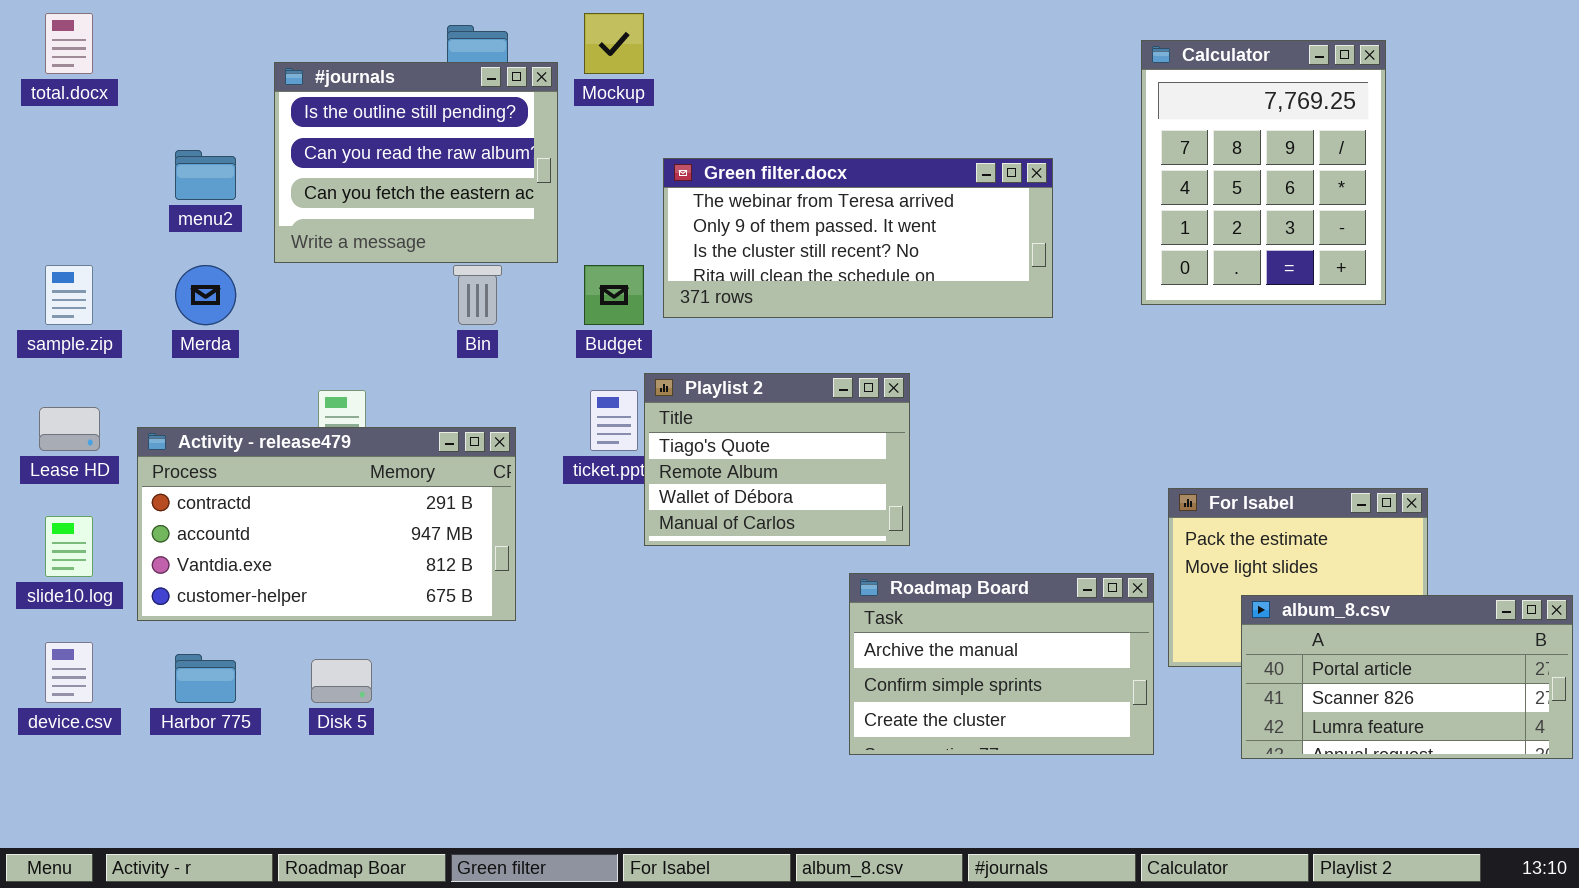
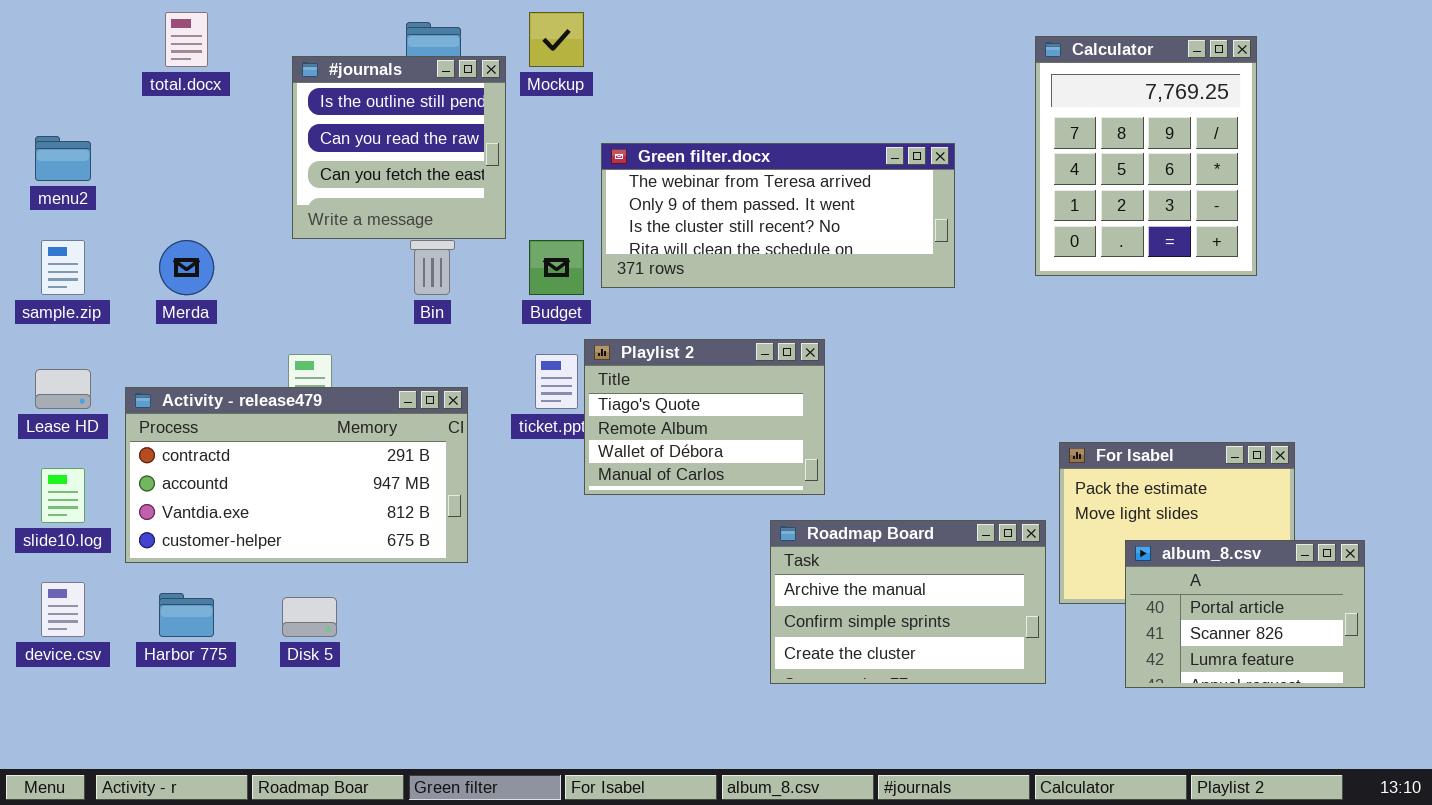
total.docx: [45,13,93,74] -> [165,12,208,67], moved
#journals: [274,62,558,263] -> [292,56,506,239], resized
menu2: [175,150,236,200] -> [35,136,91,181], moved
album_8.csv: [1241,595,1573,759] -> [1125,540,1365,688], resized

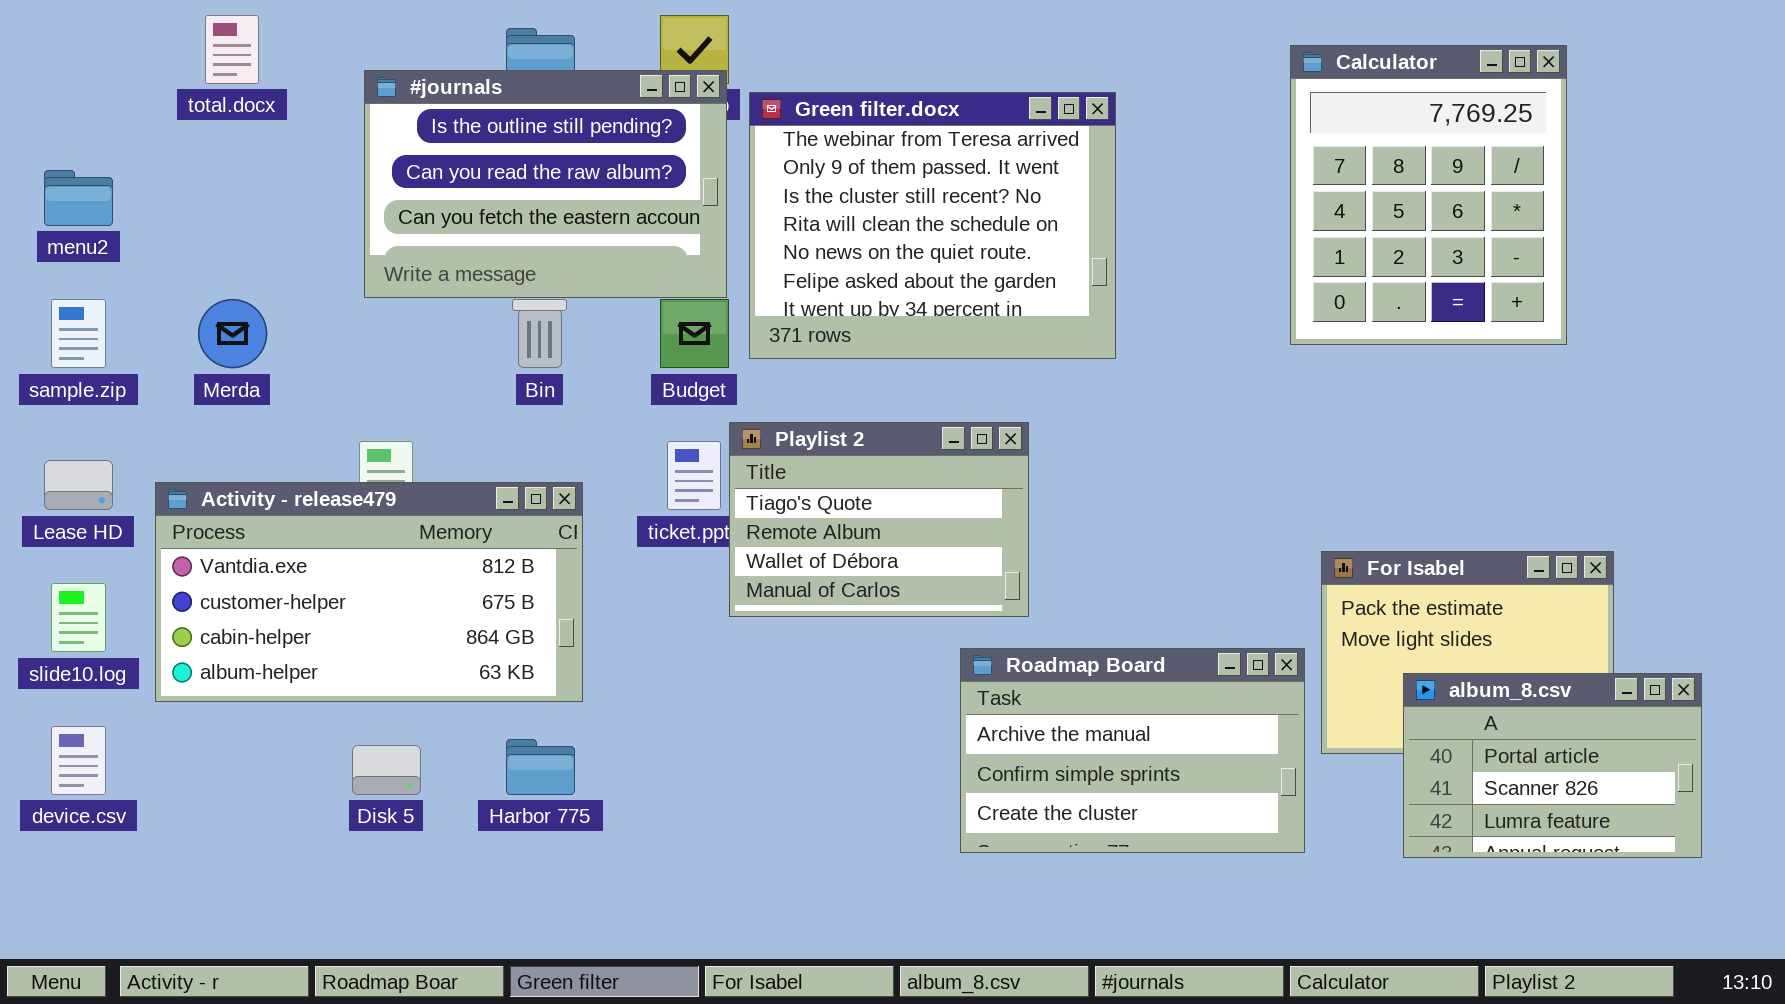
#journals: [292,56,506,239] -> [364,70,727,298], resized
Green filter.docx: [601,143,955,288] -> [749,92,1116,359], resized
Activity - release479: [125,387,468,563] -> [155,482,583,702], scrolled down 2 rows
Harbor 775: [159,593,214,637] -> [506,739,575,795], moved

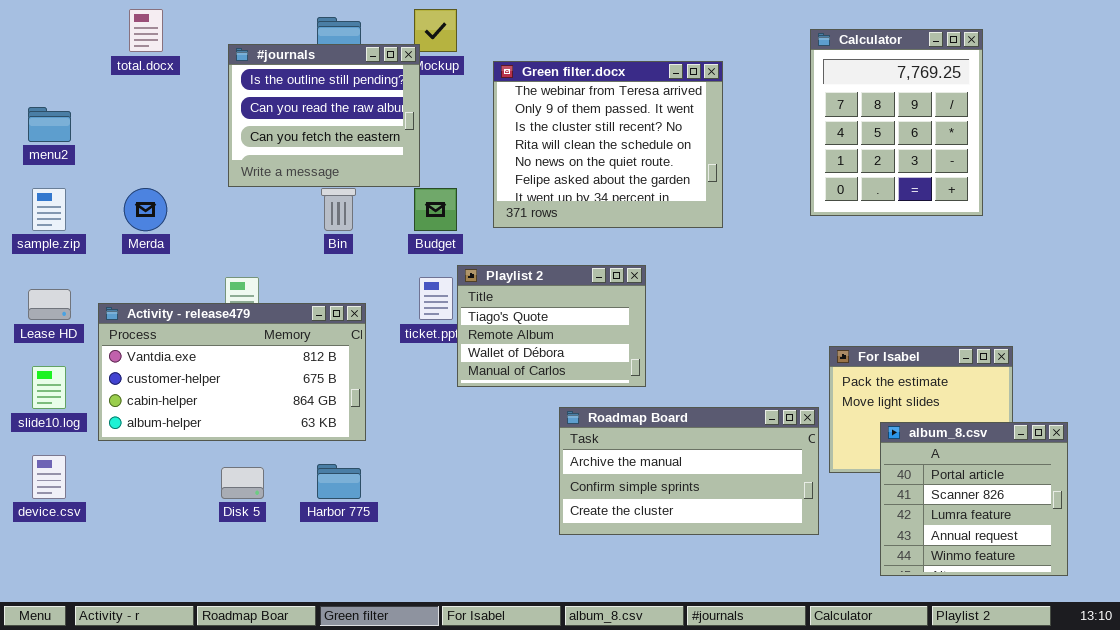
#journals: [364,70,727,298] -> [228,44,420,187], resized
Green filter.docx: [749,92,1116,359] -> [493,61,723,228], moved
Roadmap Board: [960,648,1305,853] -> [559,407,819,535], resized
album_8.csv: [1403,673,1702,858] -> [880,422,1068,576], resized

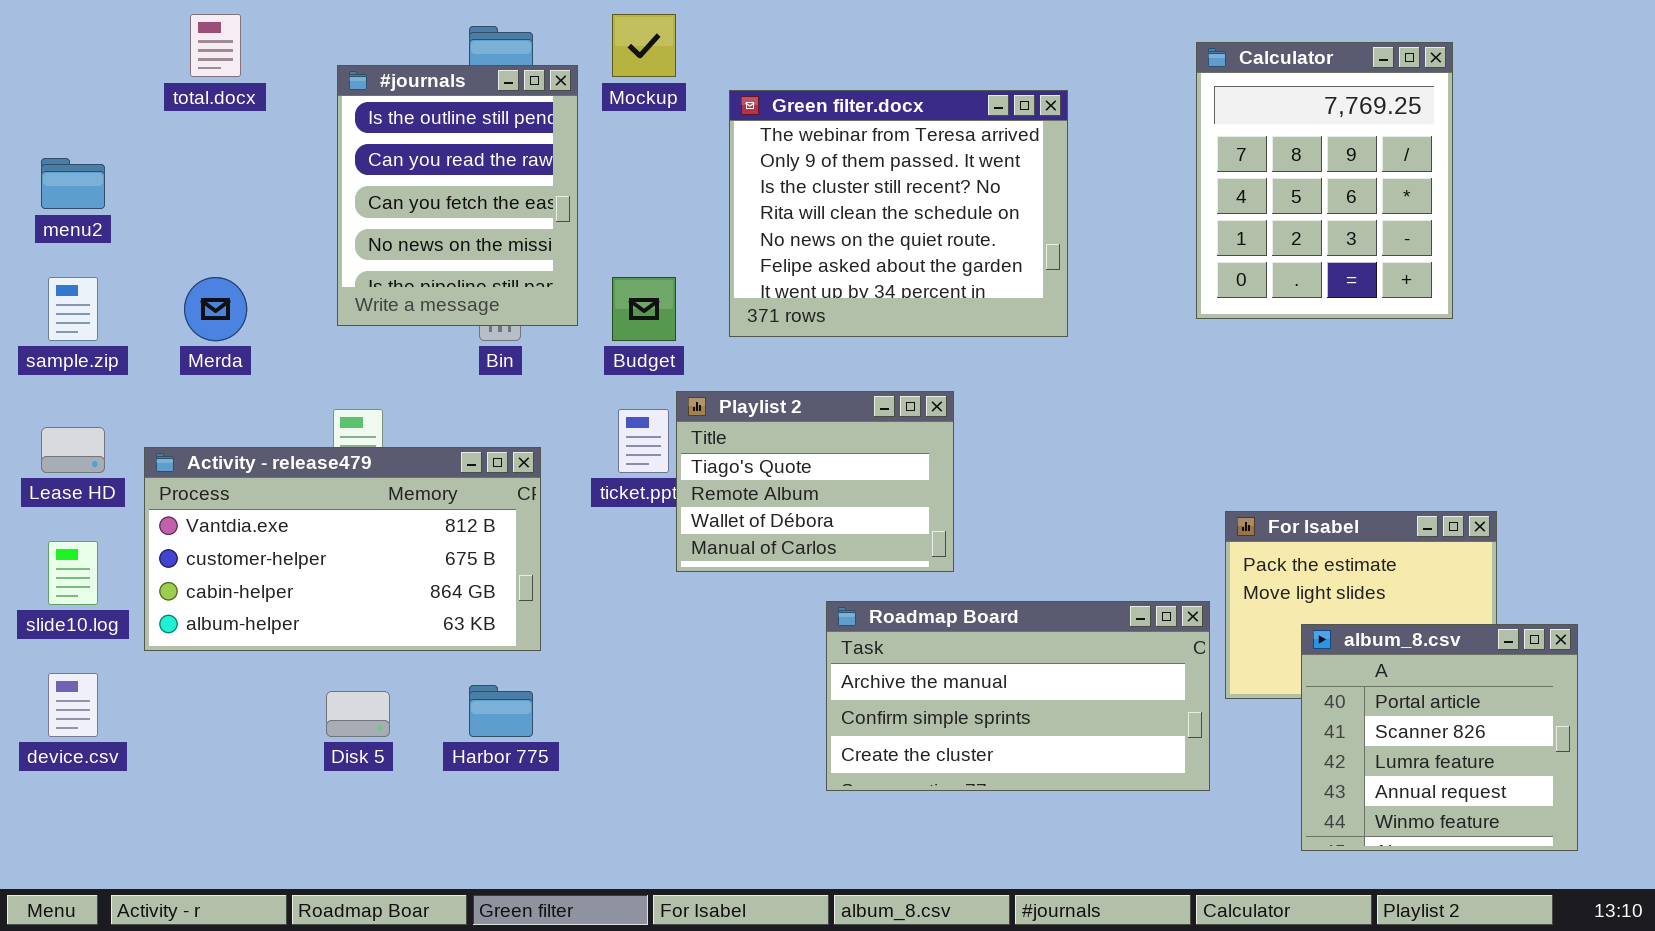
#journals: [228,44,420,187] -> [337,65,578,326], resized

